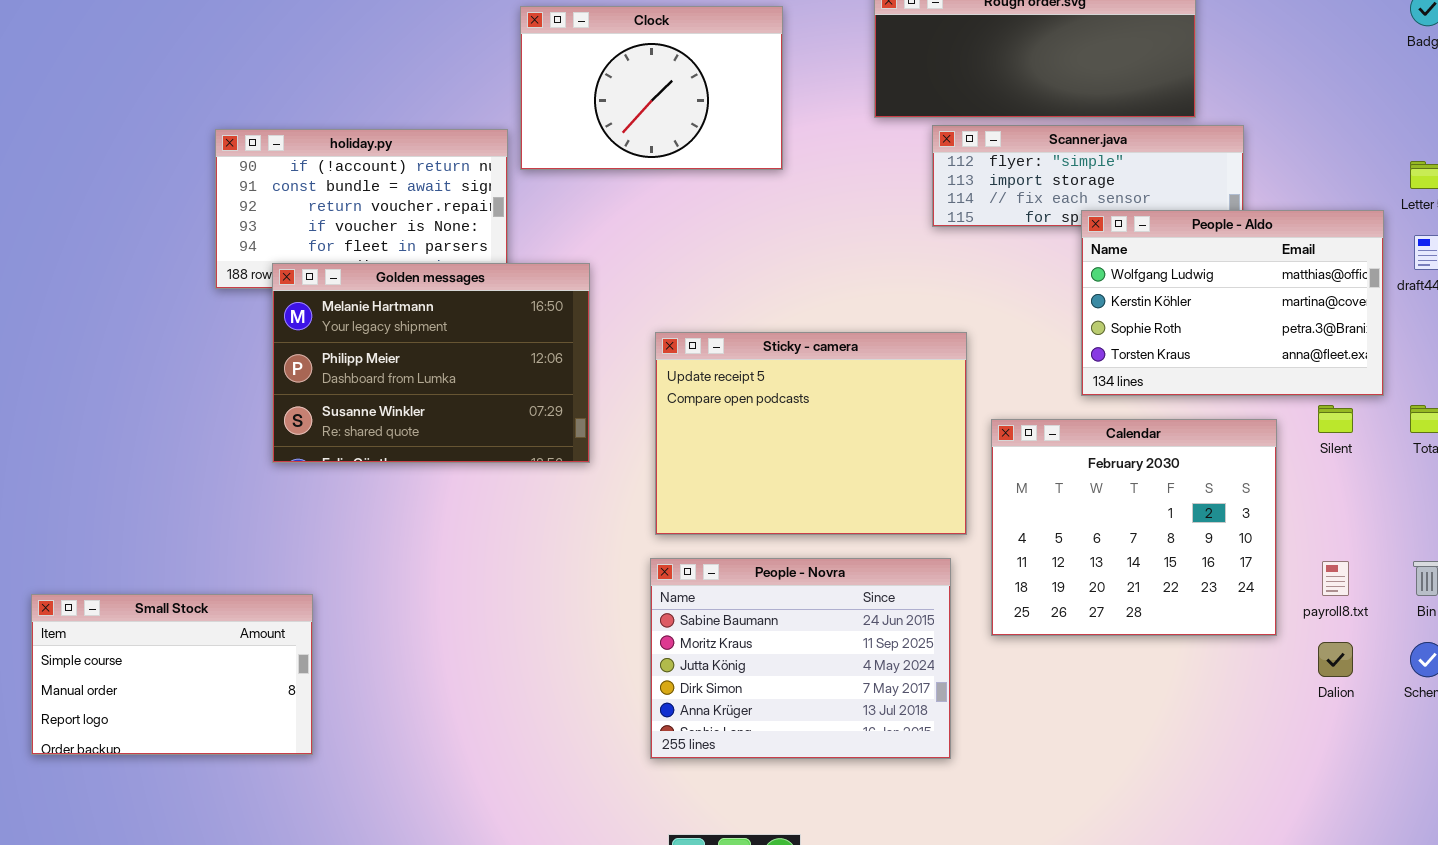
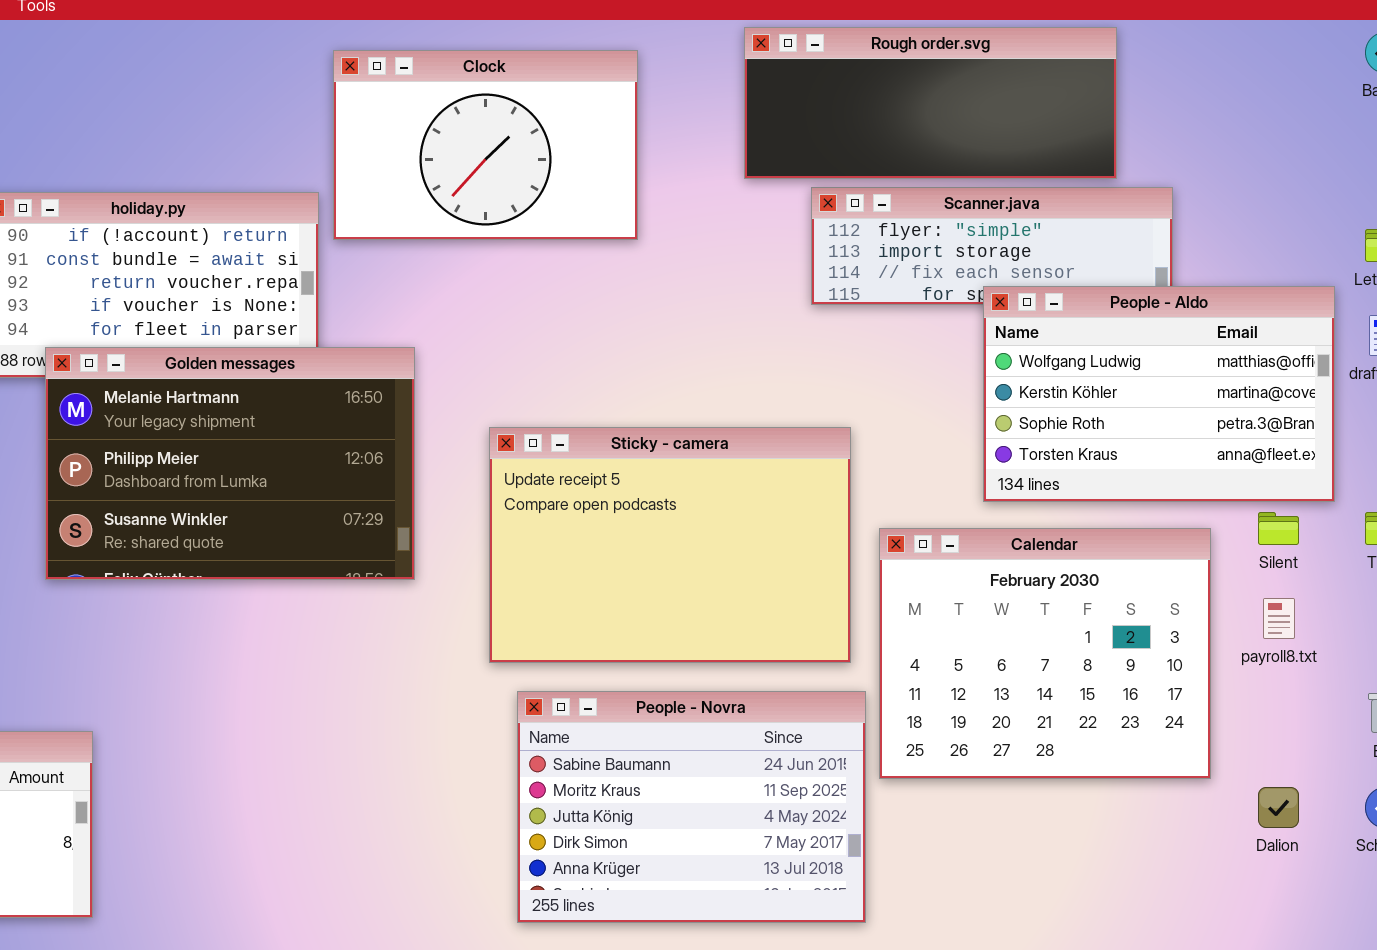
People - Novra: [650,558,951,759] -> [517,691,866,923], moved
payroll8.txt: [1322,561,1349,596] -> [1263,598,1295,639], moved

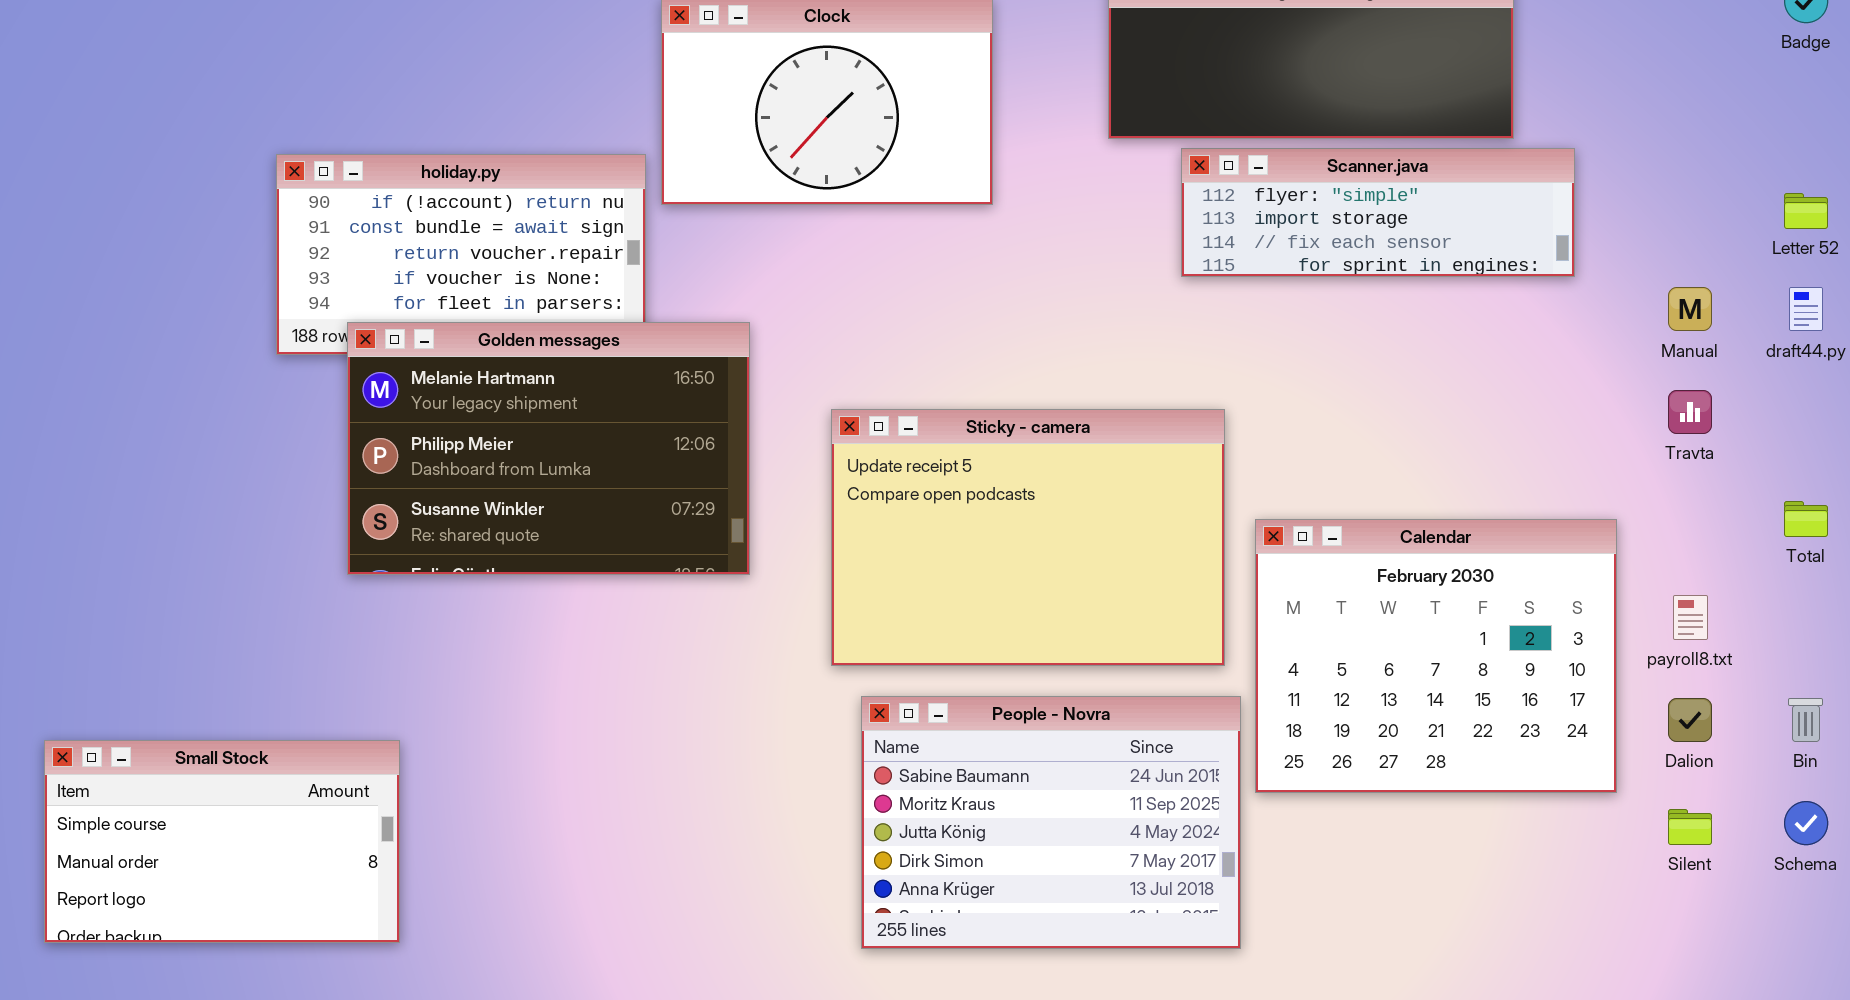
People - Aldo: [983,286,1335,502] -> none, closed
Silent: [1258,512,1299,545] -> [1668,809,1712,845], moved
Dalion: [1258,787,1299,828] -> [1668,698,1712,742], moved

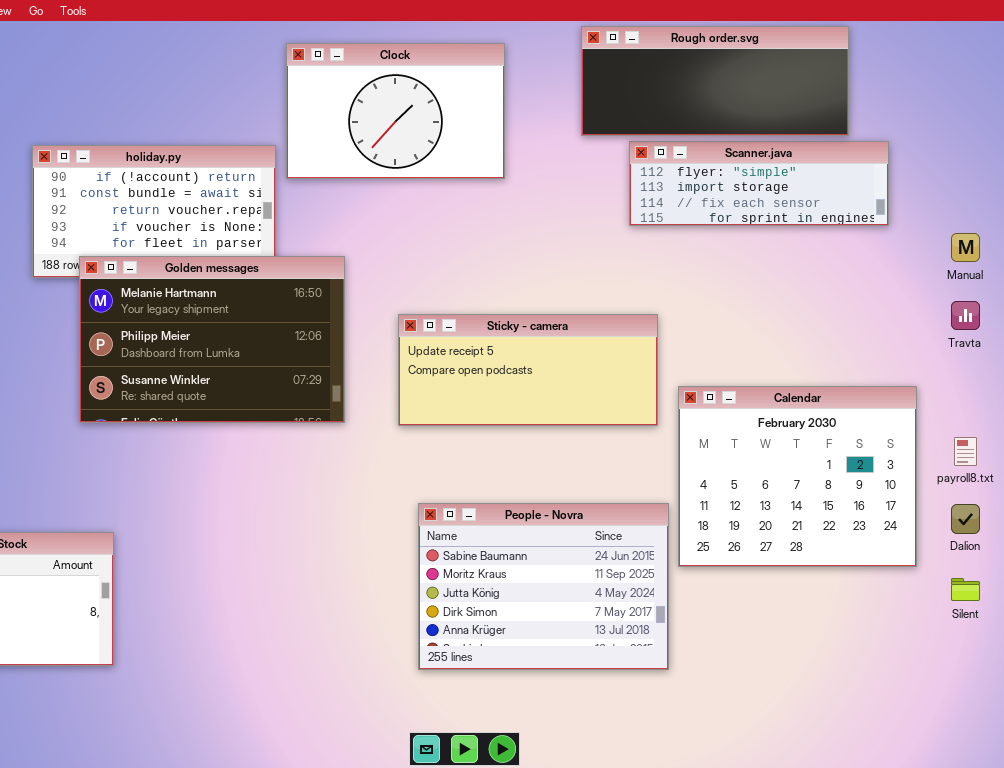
Sticky - camera: [831,409,1225,666] -> [398,314,658,426], resized

